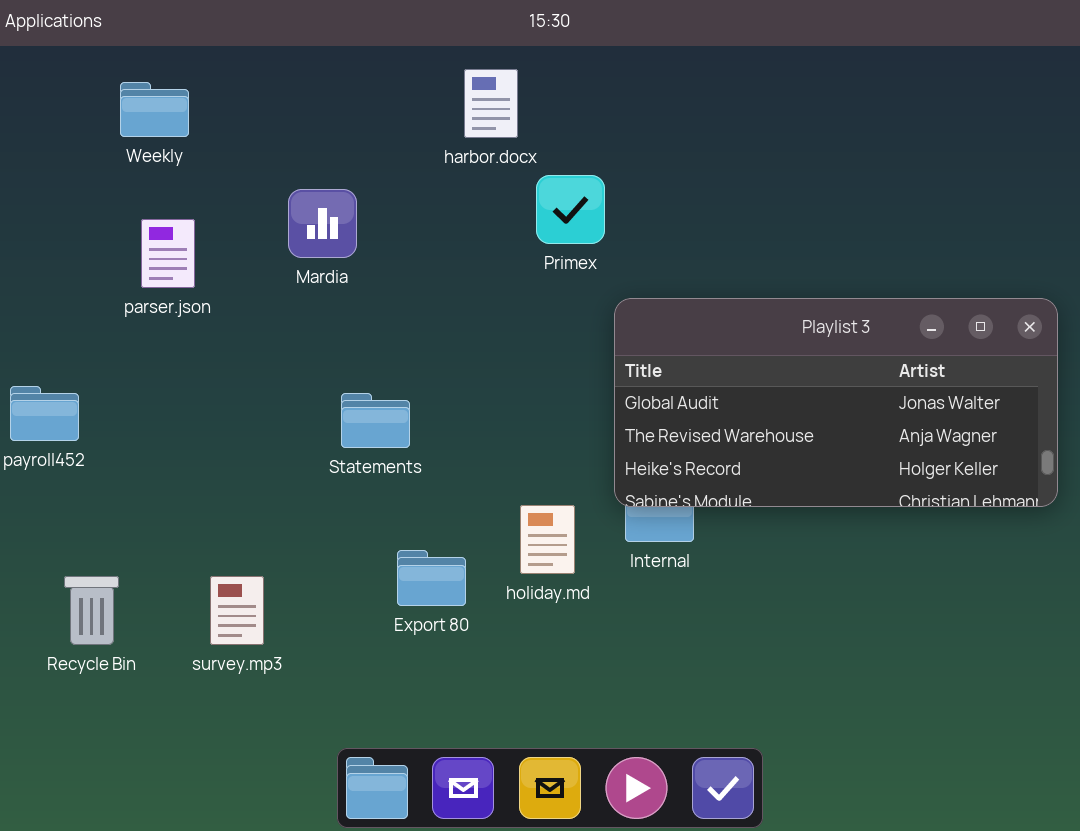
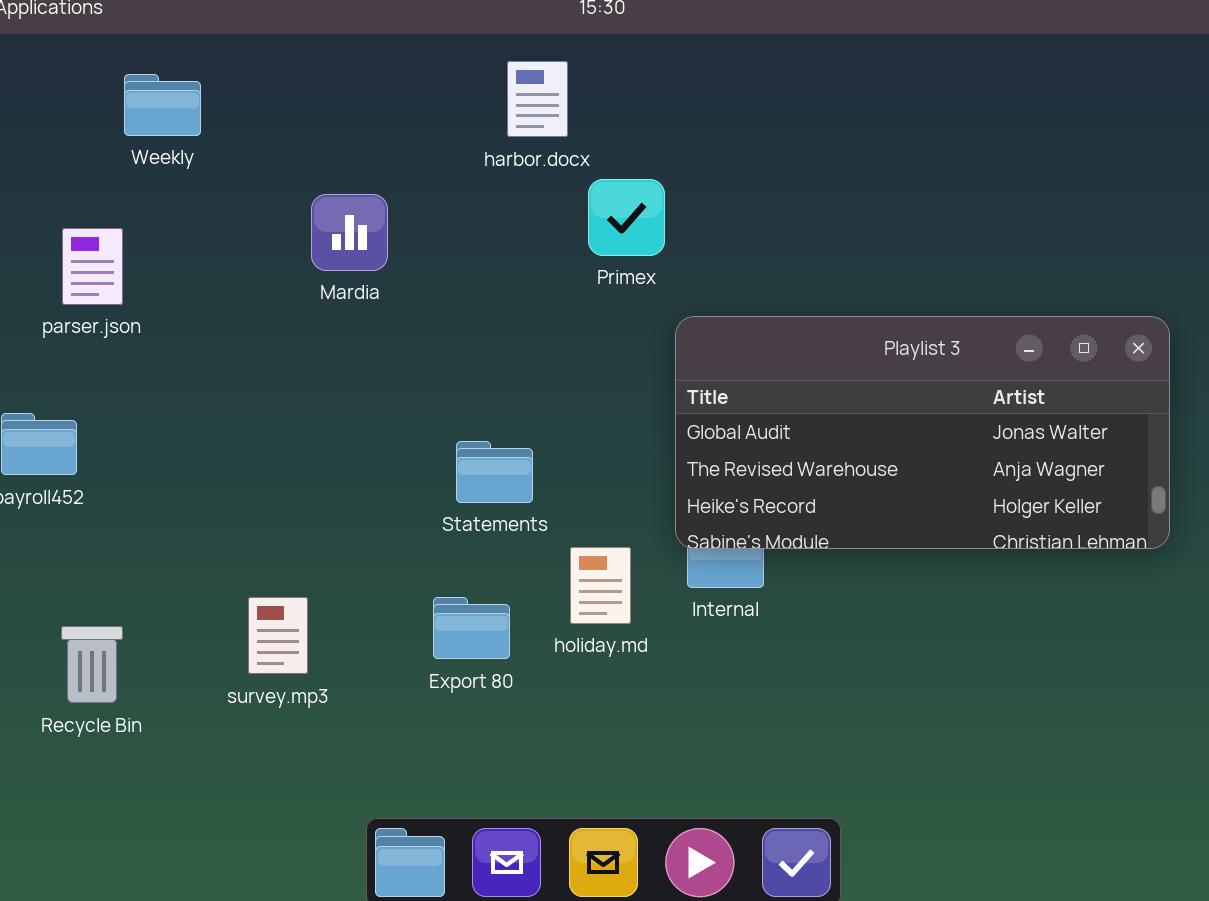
parser.json: [141,219,195,288] -> [62,228,123,305], moved
Statements: [341,393,410,448] -> [456,441,533,503], moved
survey.mp3: [210,576,264,645] -> [248,597,308,674], moved

